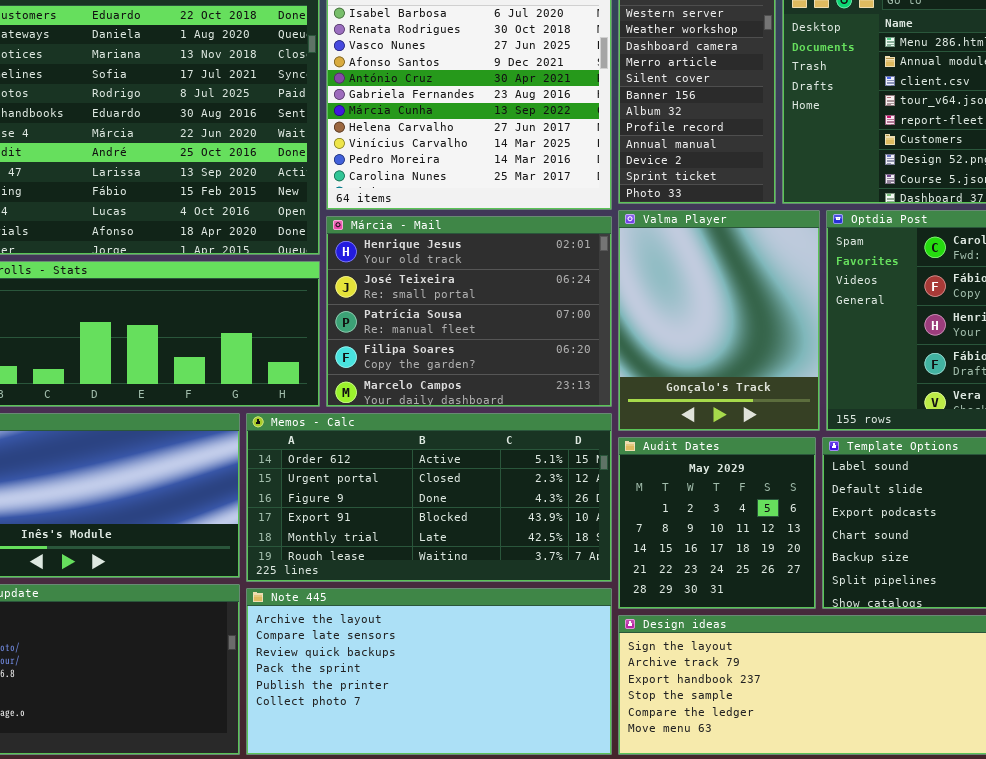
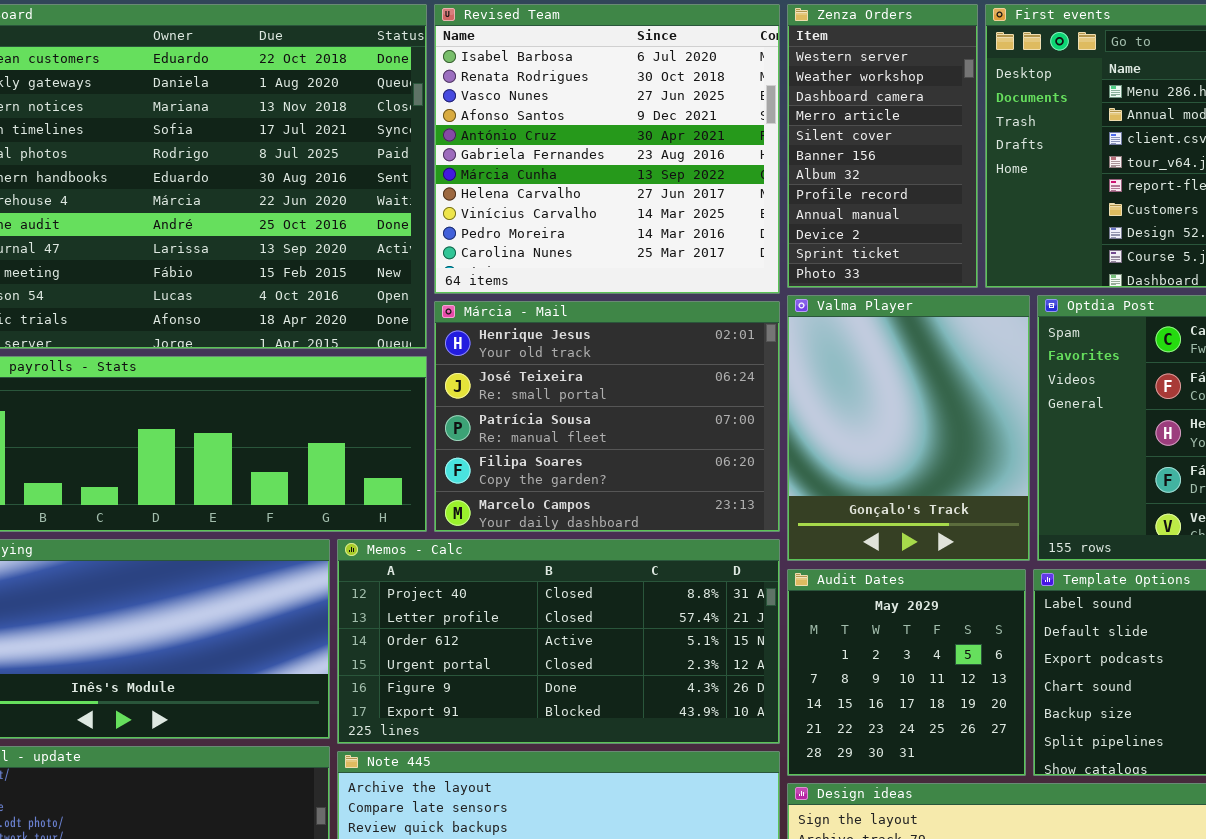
Memos - Calc: [246,413,612,582] -> [337,539,780,744], scrolled up 2 rows

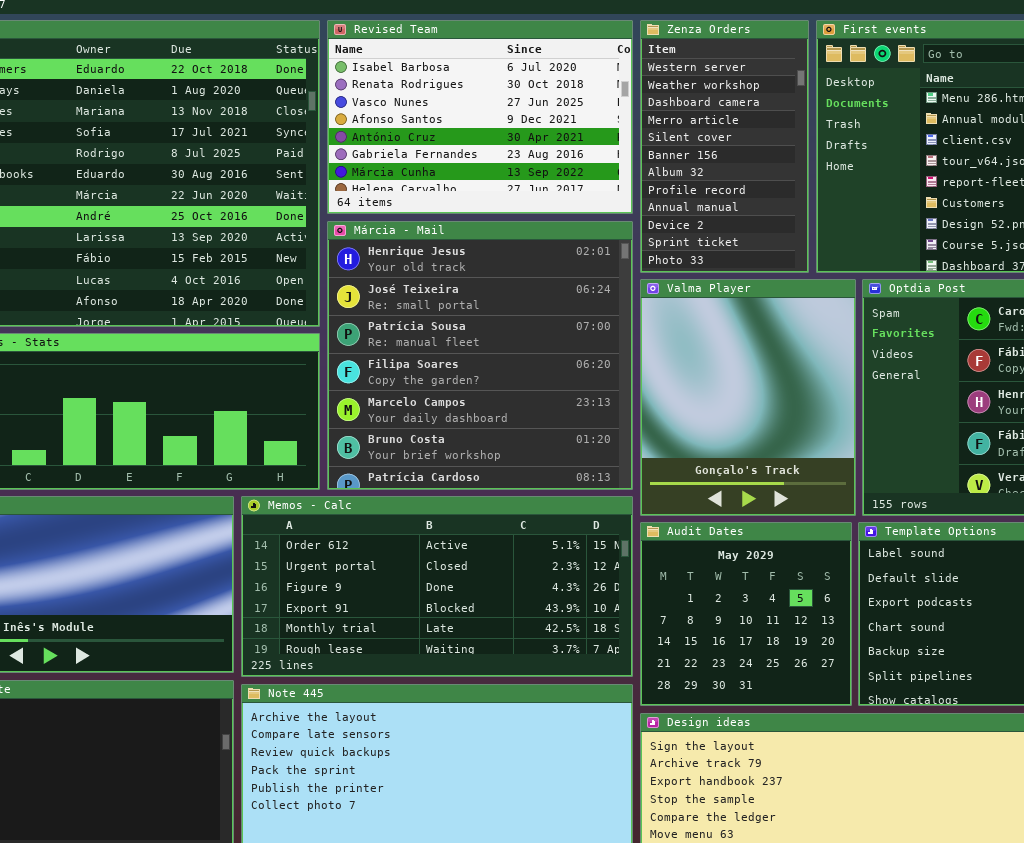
Revised Team: [434,4,780,294] -> [327,20,633,214], resized
Márcia - Mail: [434,301,780,532] -> [327,221,633,490], resized
Memos - Calc: [337,539,780,744] -> [241,496,633,677], scrolled down 2 rows

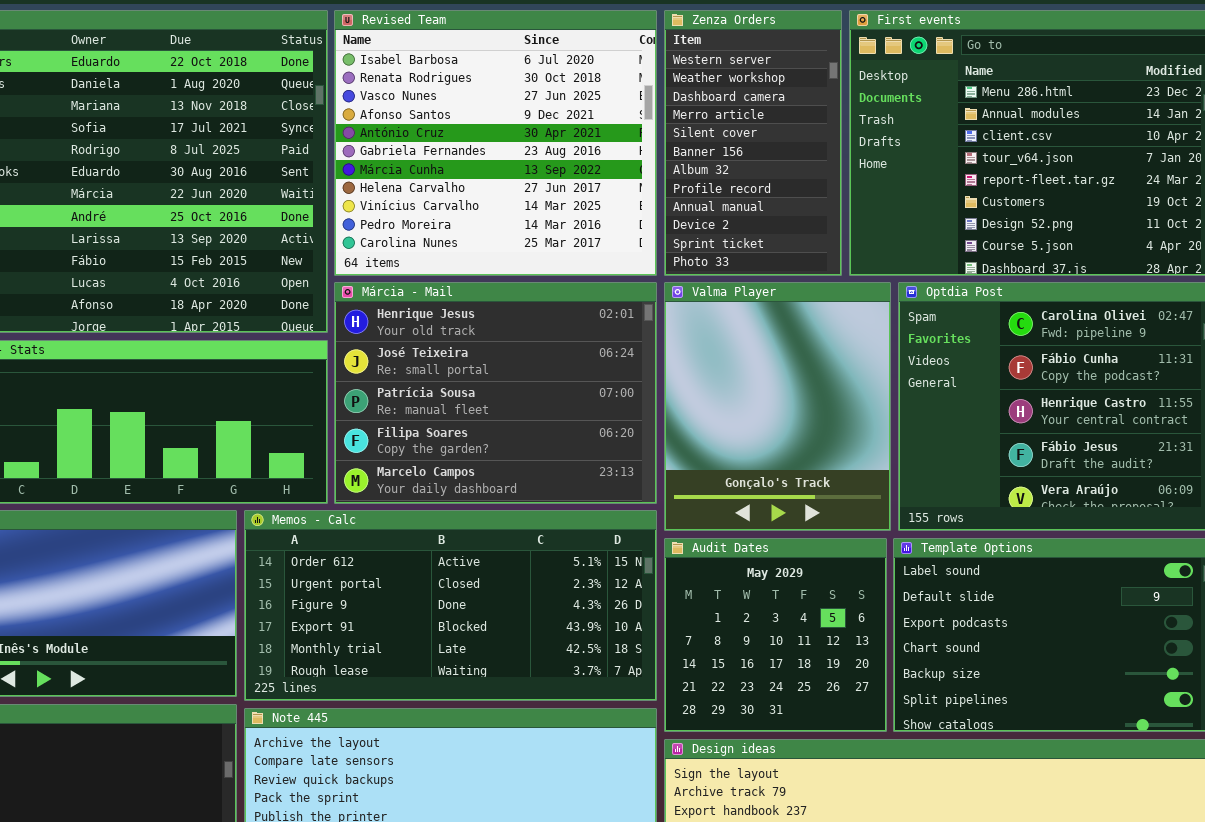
Revised Team: [327,20,633,214] -> [334,10,657,276], resized
Márcia - Mail: [327,221,633,490] -> [334,282,657,504], resized

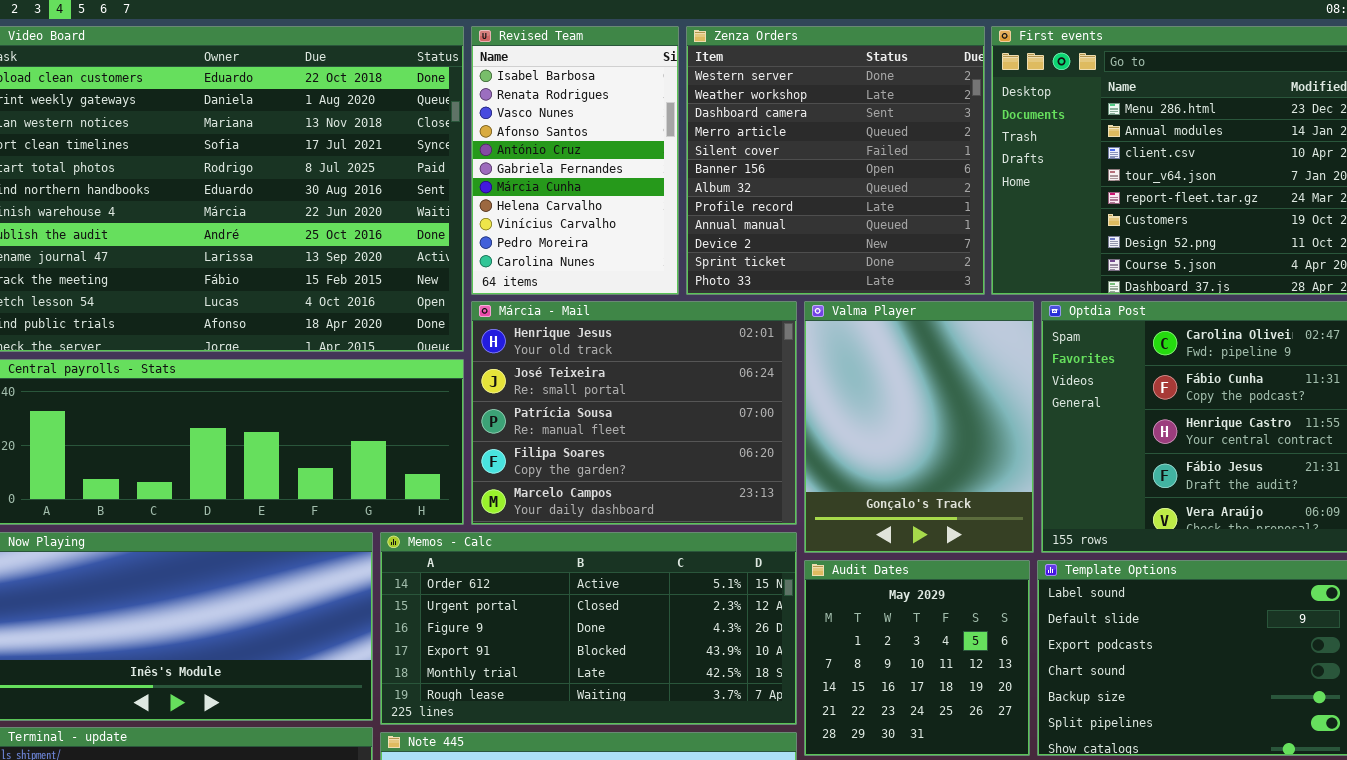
Revised Team: [334,10,657,276] -> [471,26,679,295], resized
Zenza Orders: [664,10,842,276] -> [686,26,985,295], resized

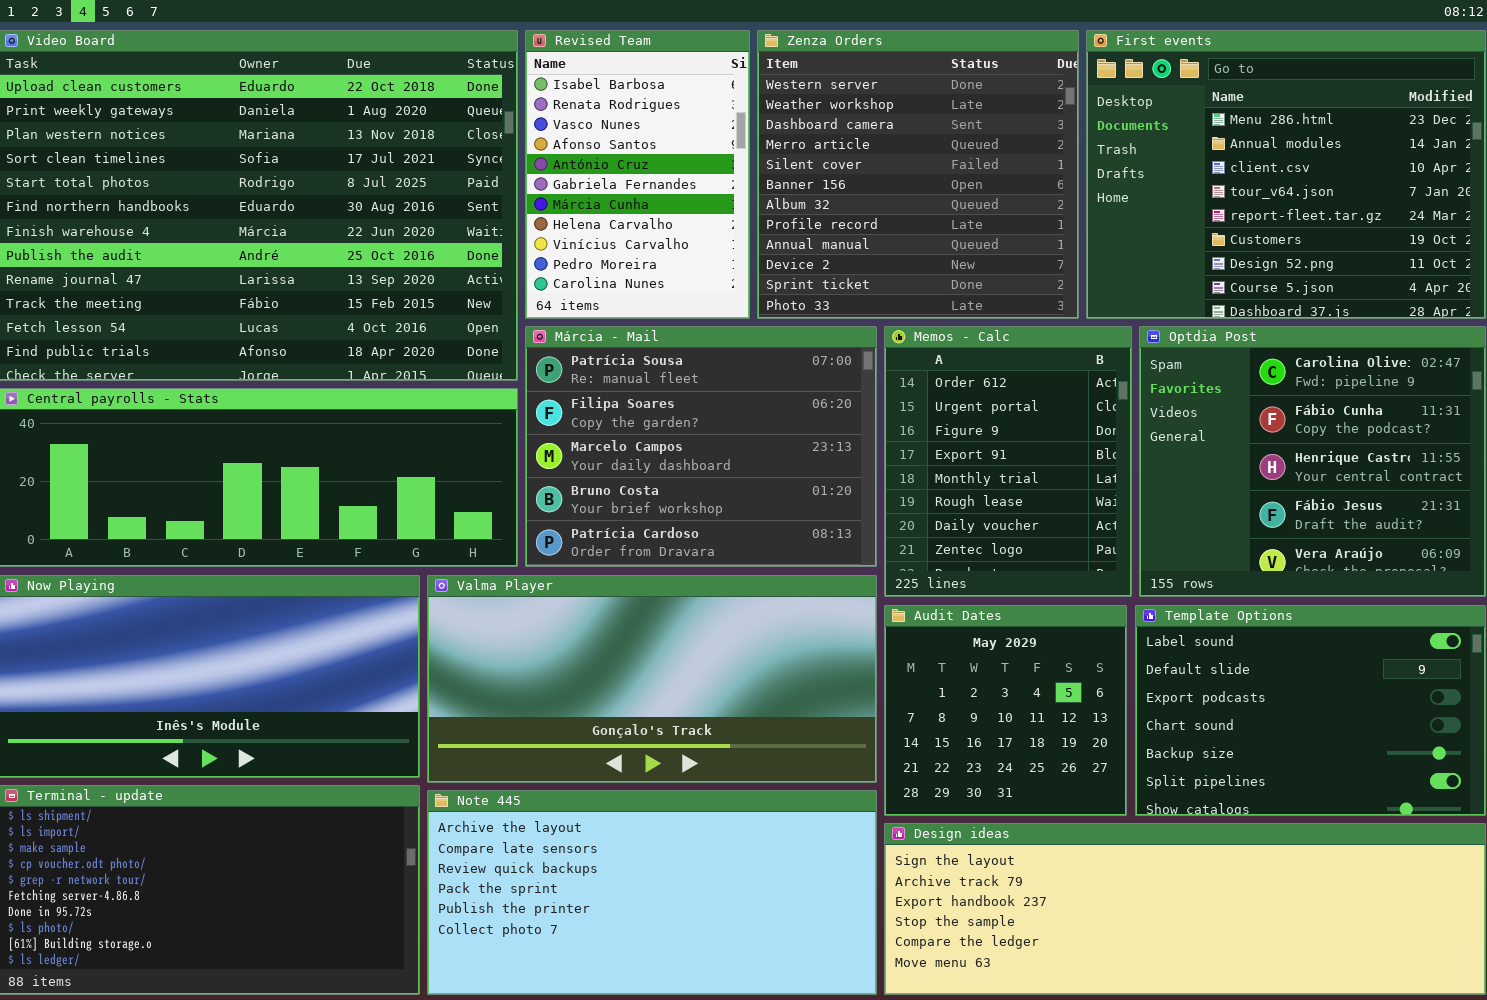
Márcia - Mail: [471,301,797,525] -> [525,326,877,567], scrolled down 2 rows
Valma Player: [804,301,1034,553] -> [427,575,877,783], moved, resized
Memos - Calc: [380,532,797,725] -> [884,326,1132,597], moved, resized

